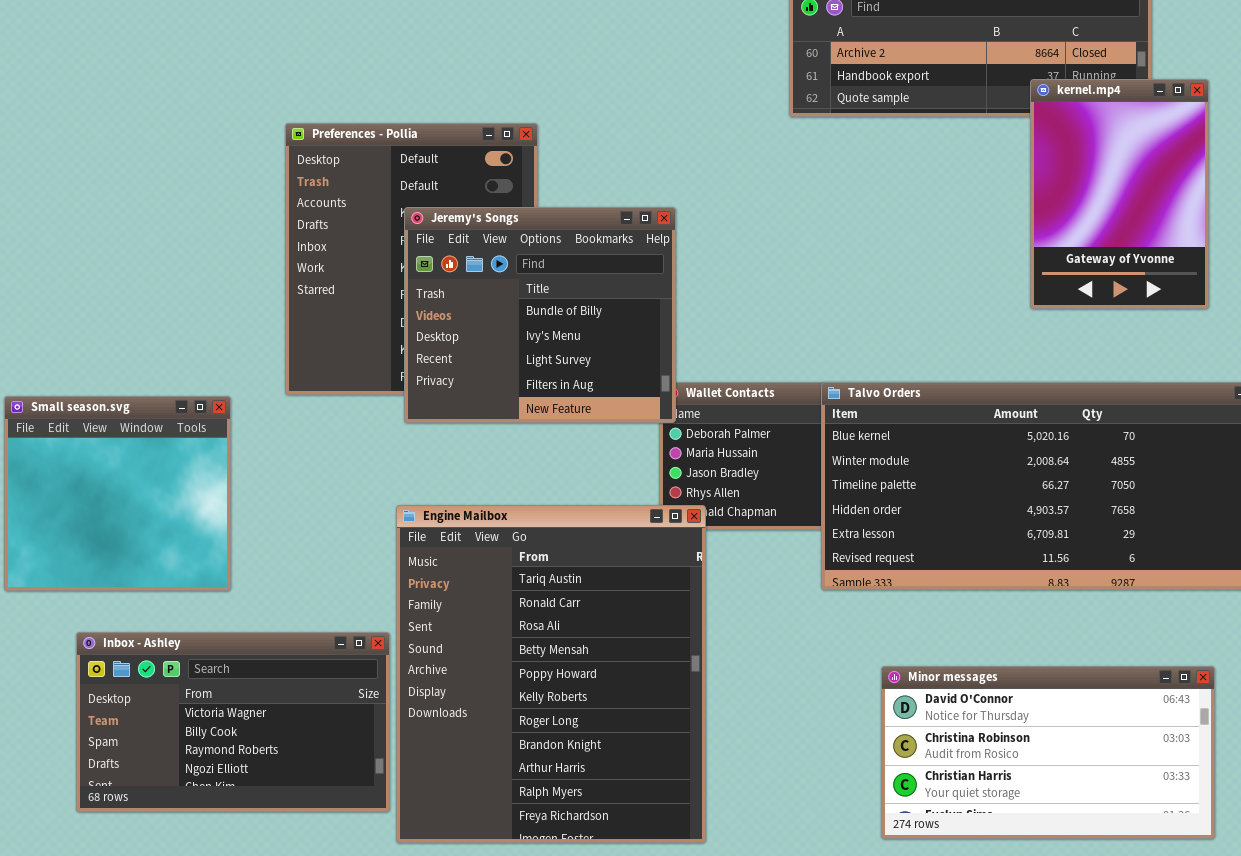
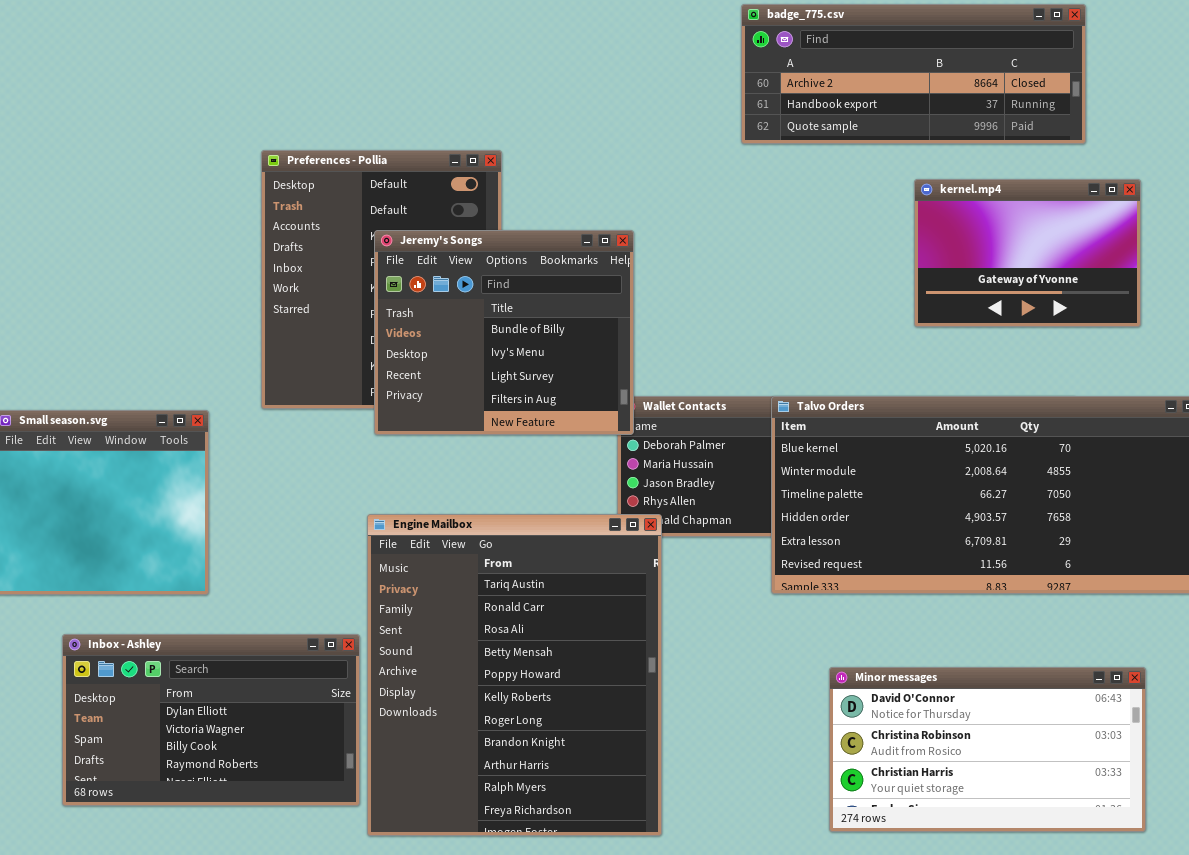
kernel.mp4: [1030,79,1209,309] -> [914,179,1141,327], resized
Inbox - Ashley: [76,632,390,812] -> [62,634,360,806], scrolled up 1 row

